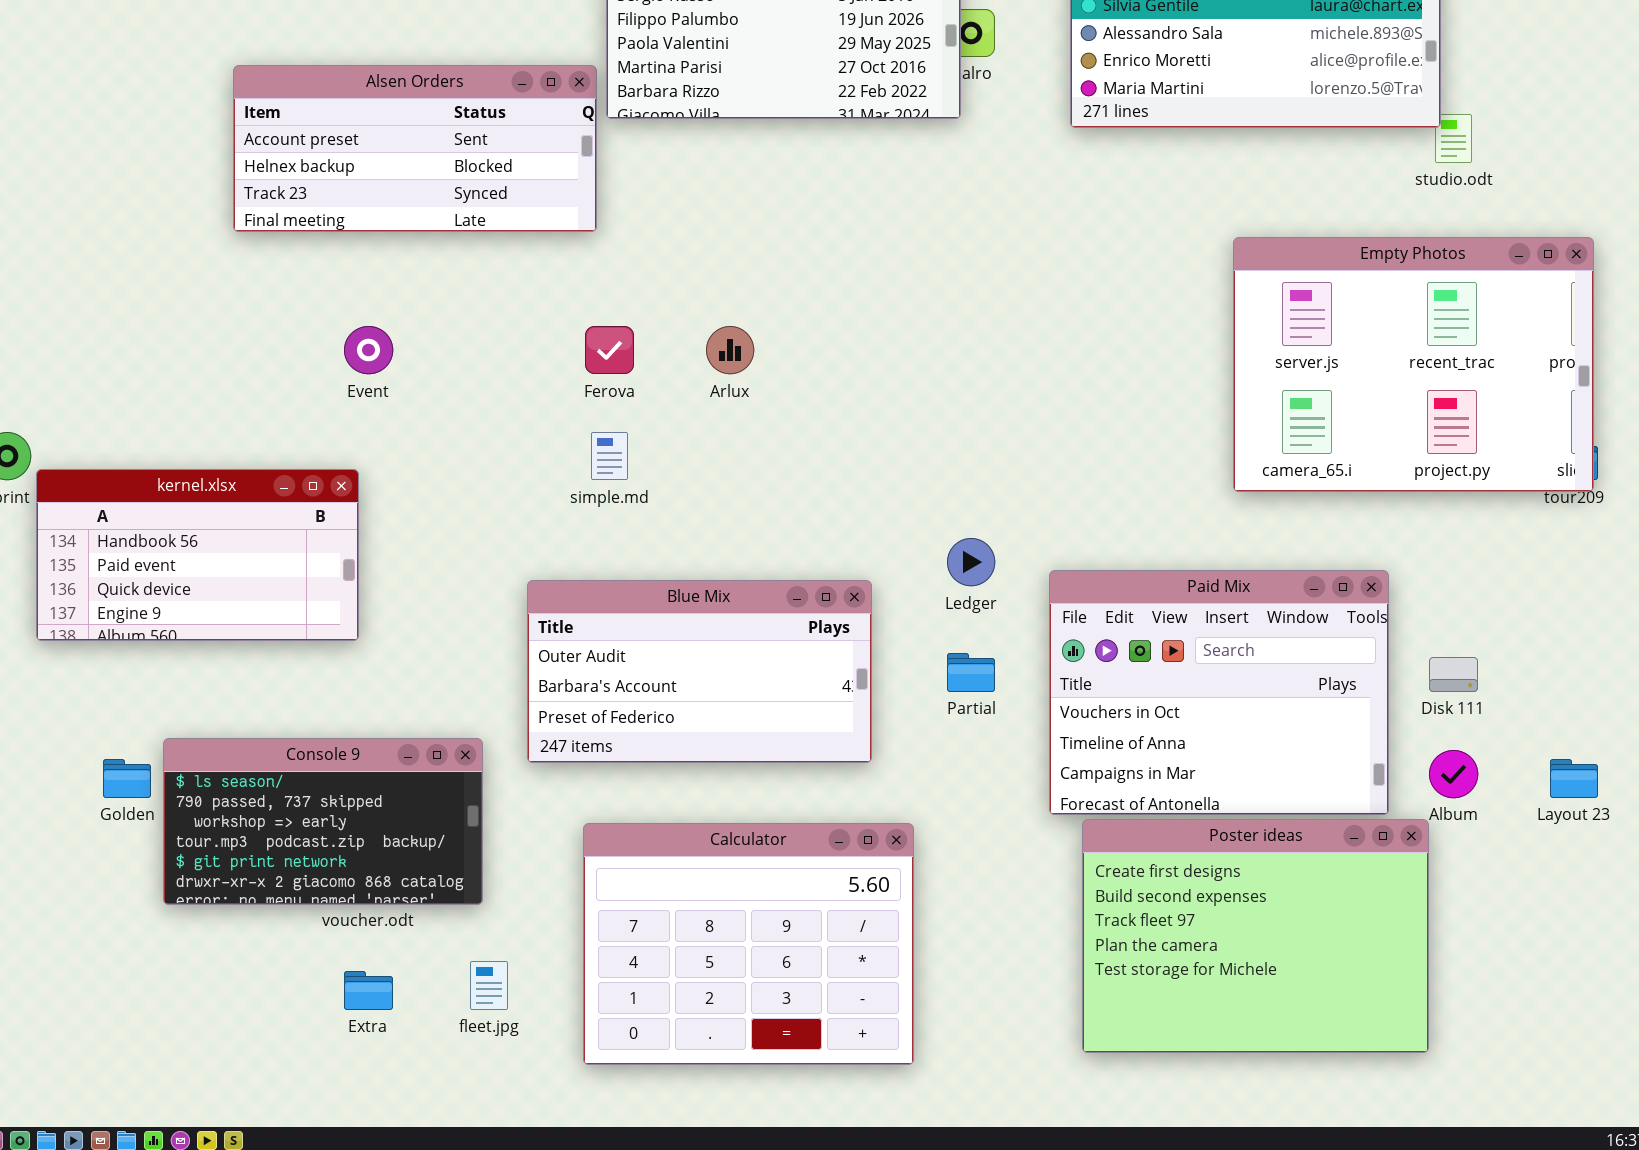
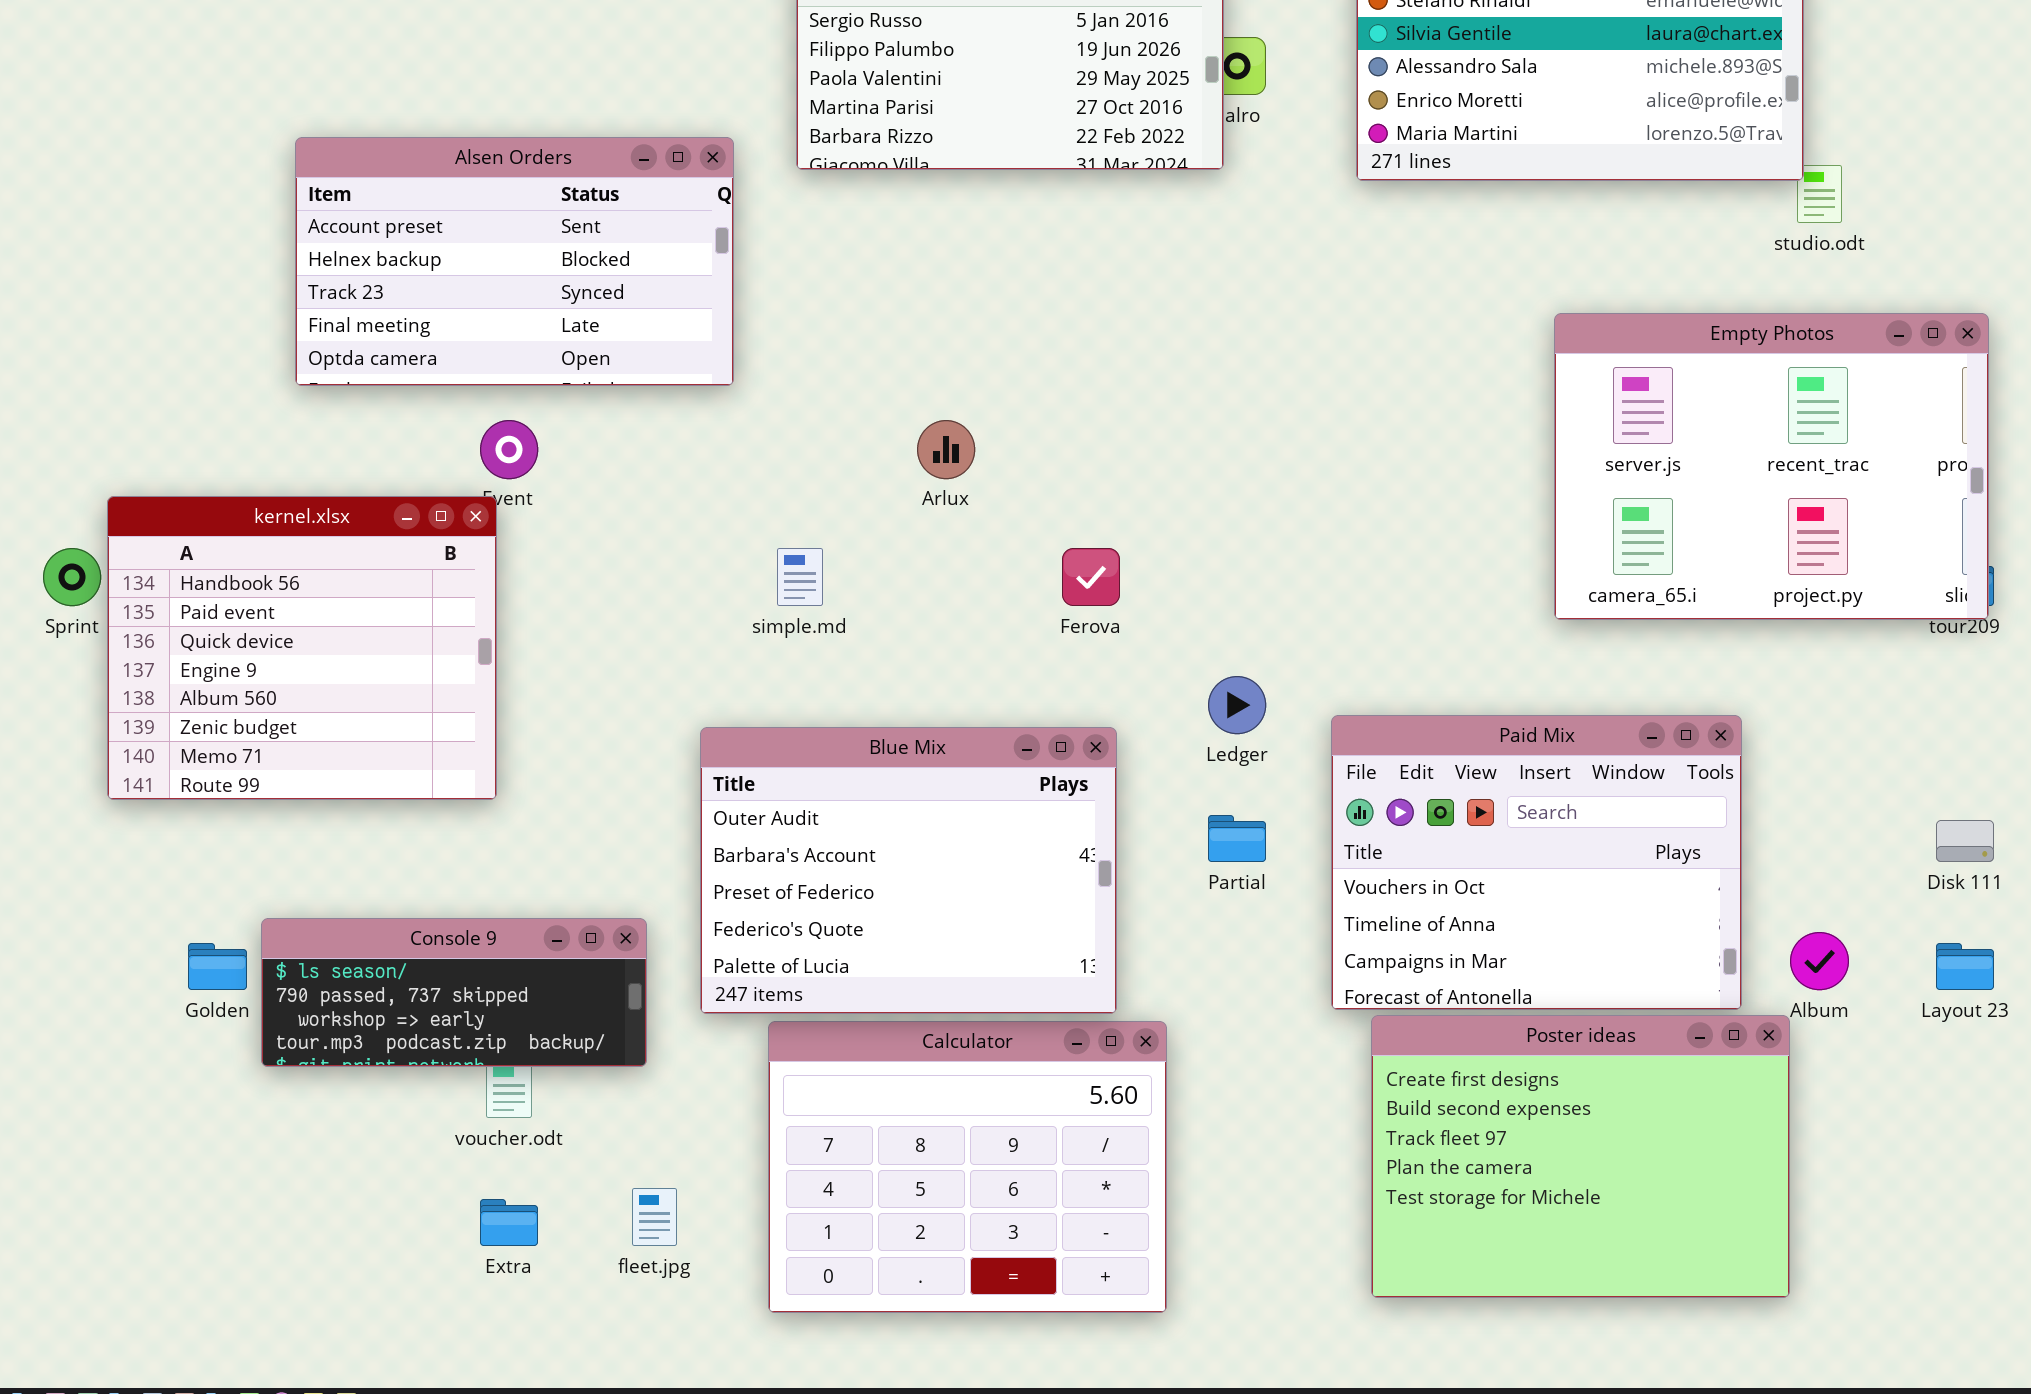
Alsen Orders: [233,65,597,232] -> [295,137,734,386], moved, resized
Ferova: [585,326,634,374] -> [1062,548,1120,606], moved
kernel.xlsx: [36,469,359,641] -> [107,496,497,800], resized
Blue Mix: [527,580,872,763] -> [700,727,1117,1014], resized
Disk 111: [1429,657,1478,692] -> [1936,820,1994,862], moved
Console 9: [163,738,483,905] -> [261,918,647,1067], resized

